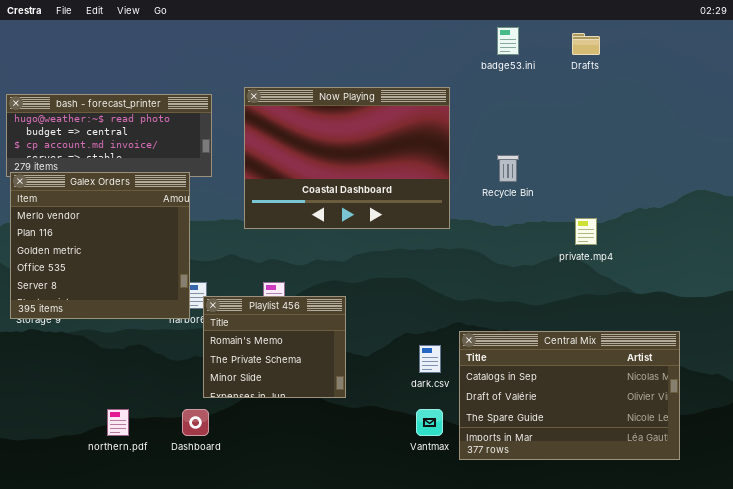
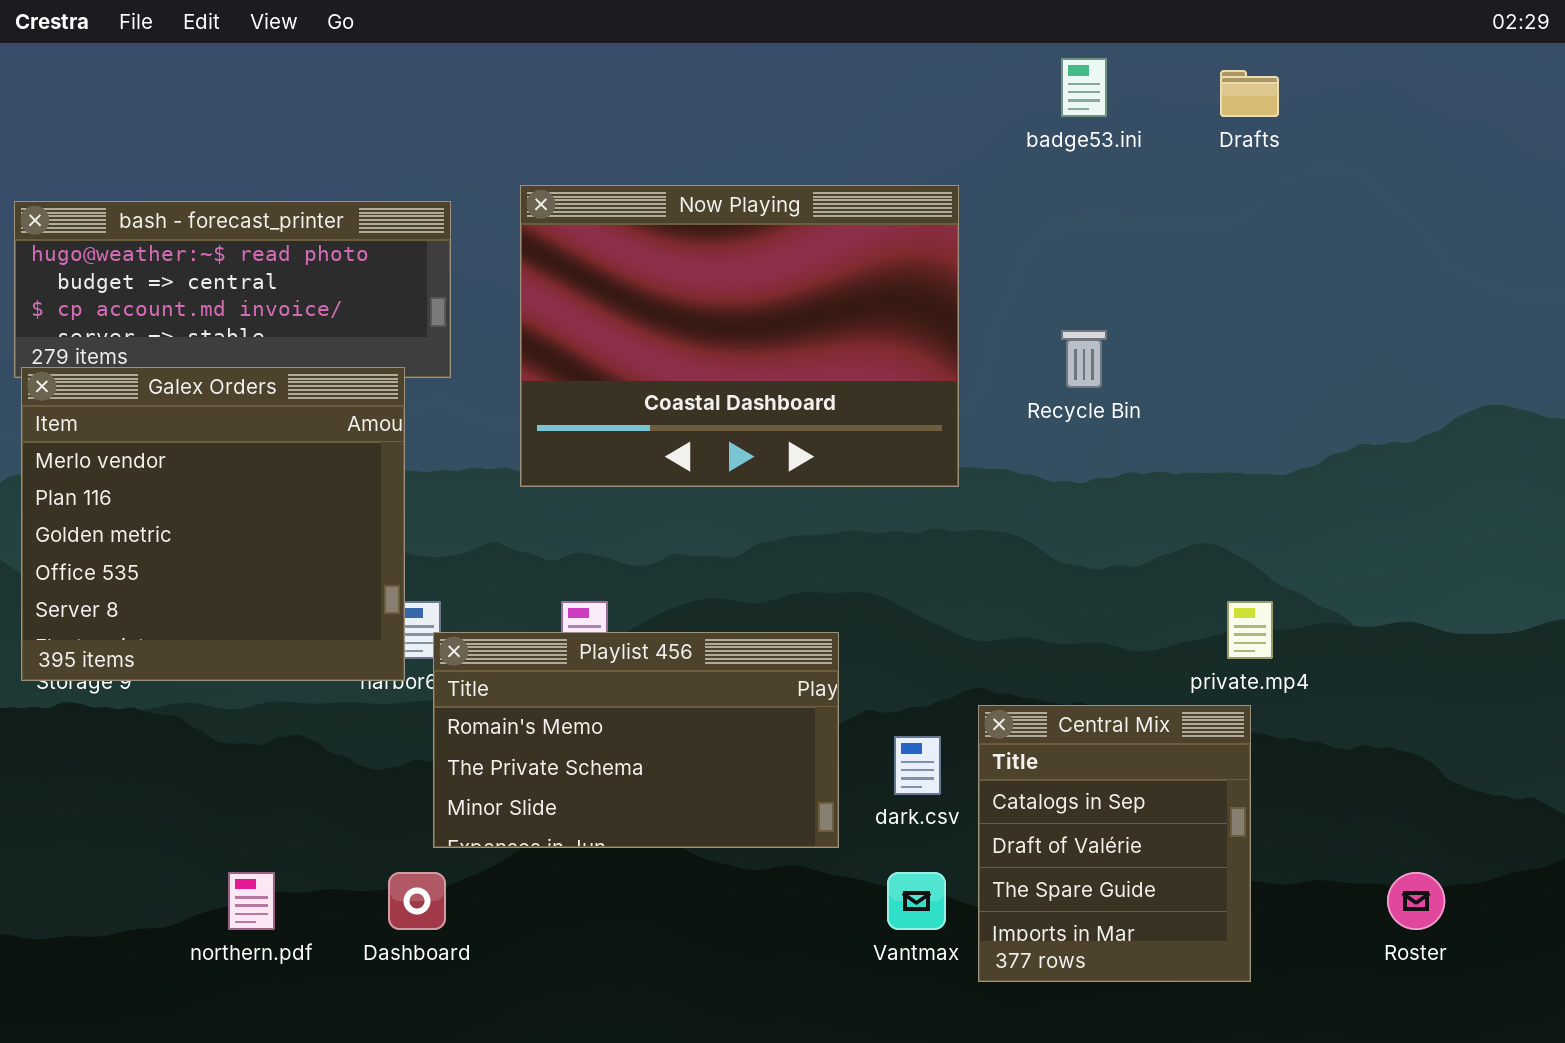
private.mp4: [575,218,597,245] -> [1227,601,1273,659], moved
Playlist 456: [203,296,346,398] -> [433,632,839,848], resized
Central Mix: [459,331,680,460] -> [978,705,1251,982], resized

